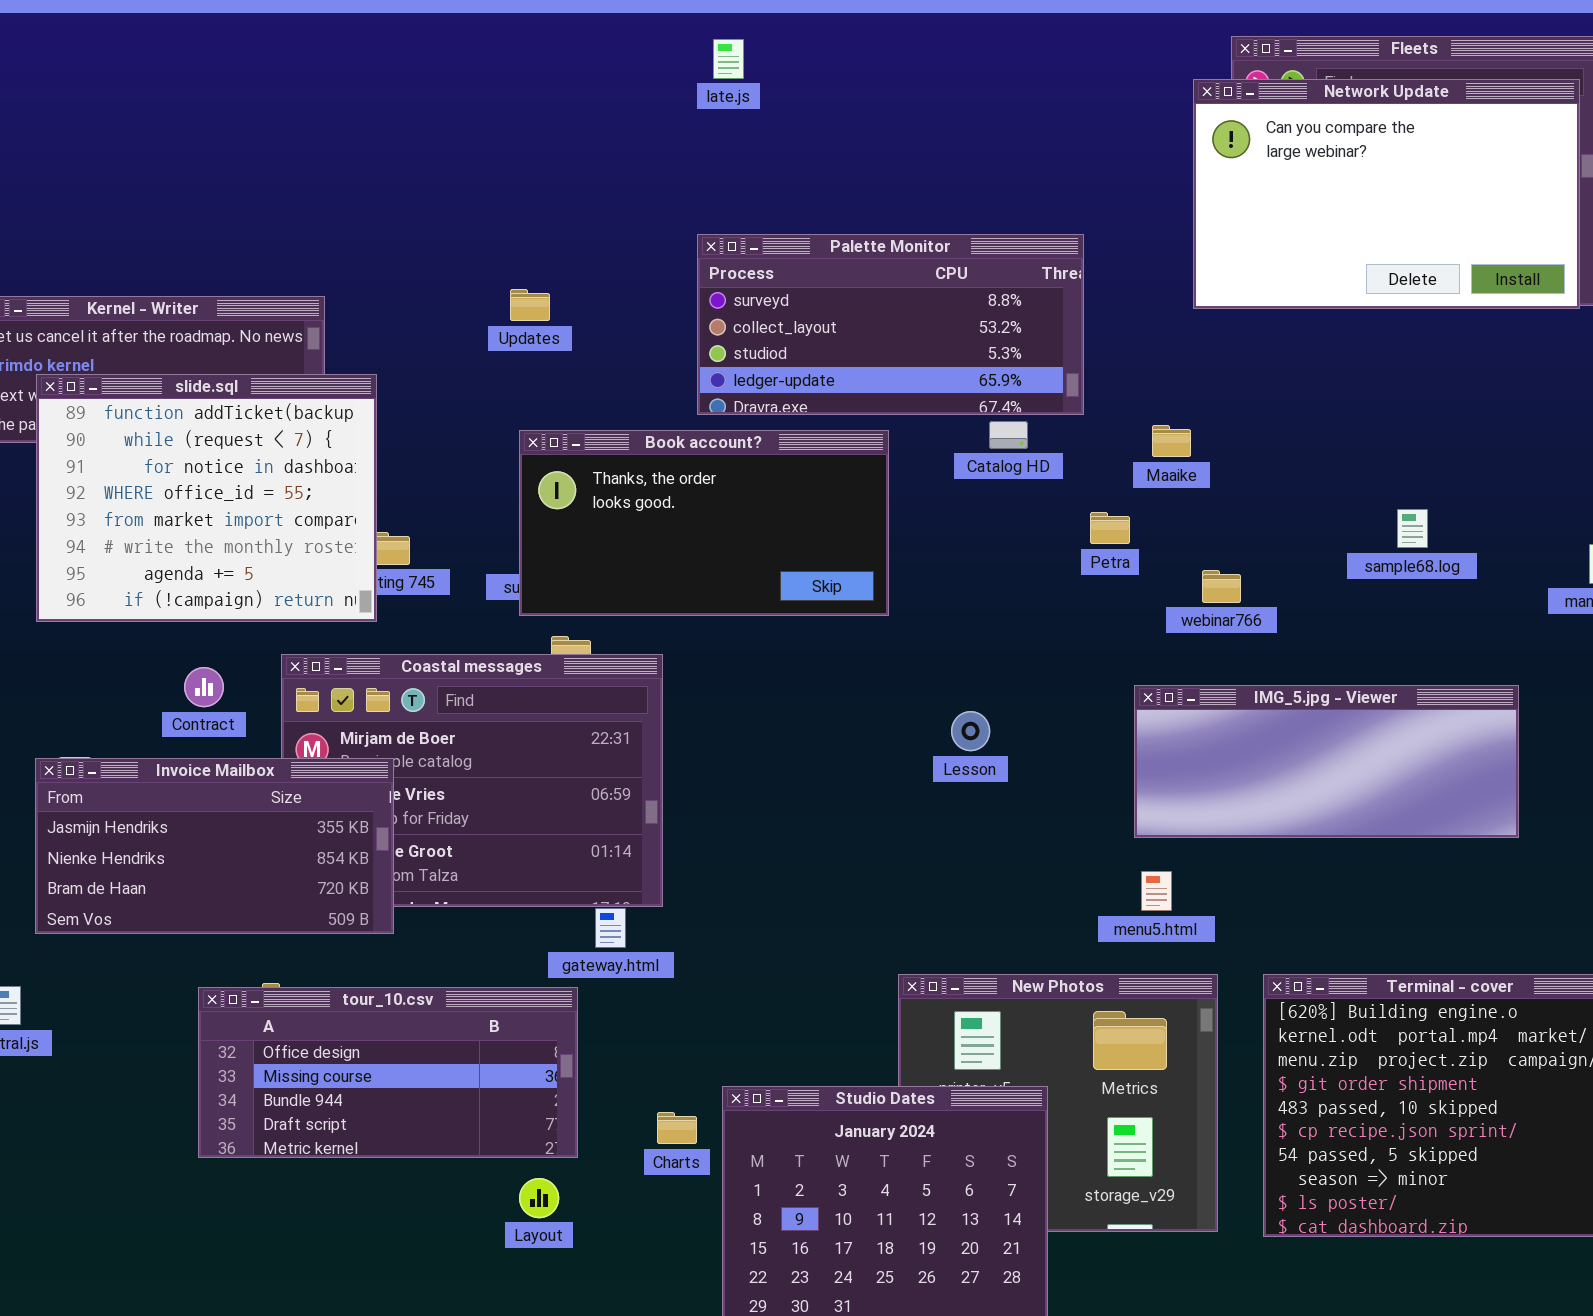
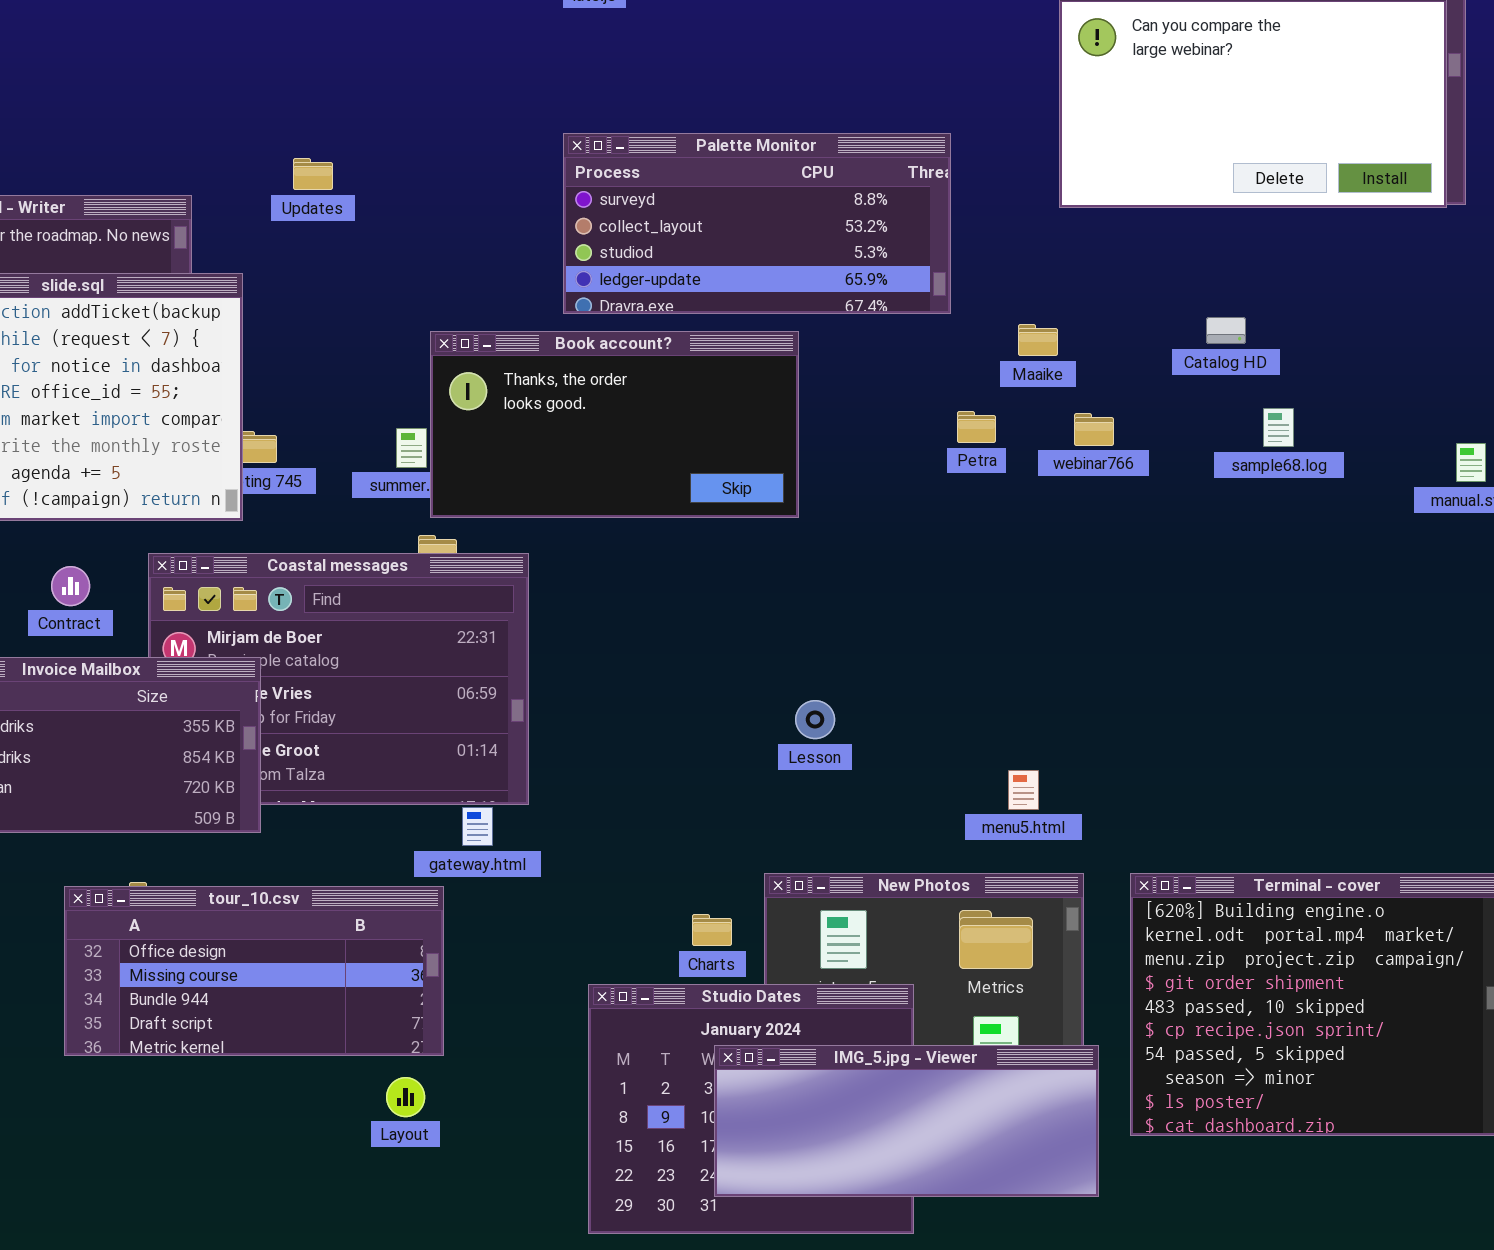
Updates: [510,289,550,321] -> [293,158,333,190], moved
Catalog HD: [989,421,1028,449] -> [1206,317,1246,344], moved
Book account?: [519,430,889,616] -> [430,331,799,518], moved
webinar766: [1202,570,1241,603] -> [1074,413,1114,446], moved
IMG_5.jpg - Viewer: [1134,685,1519,838] -> [714,1045,1099,1197], moved
Lesson: [951,711,990,751] -> [795,700,835,739], moved
Charts: [657,1112,697,1144] -> [692,914,732,946], moved

